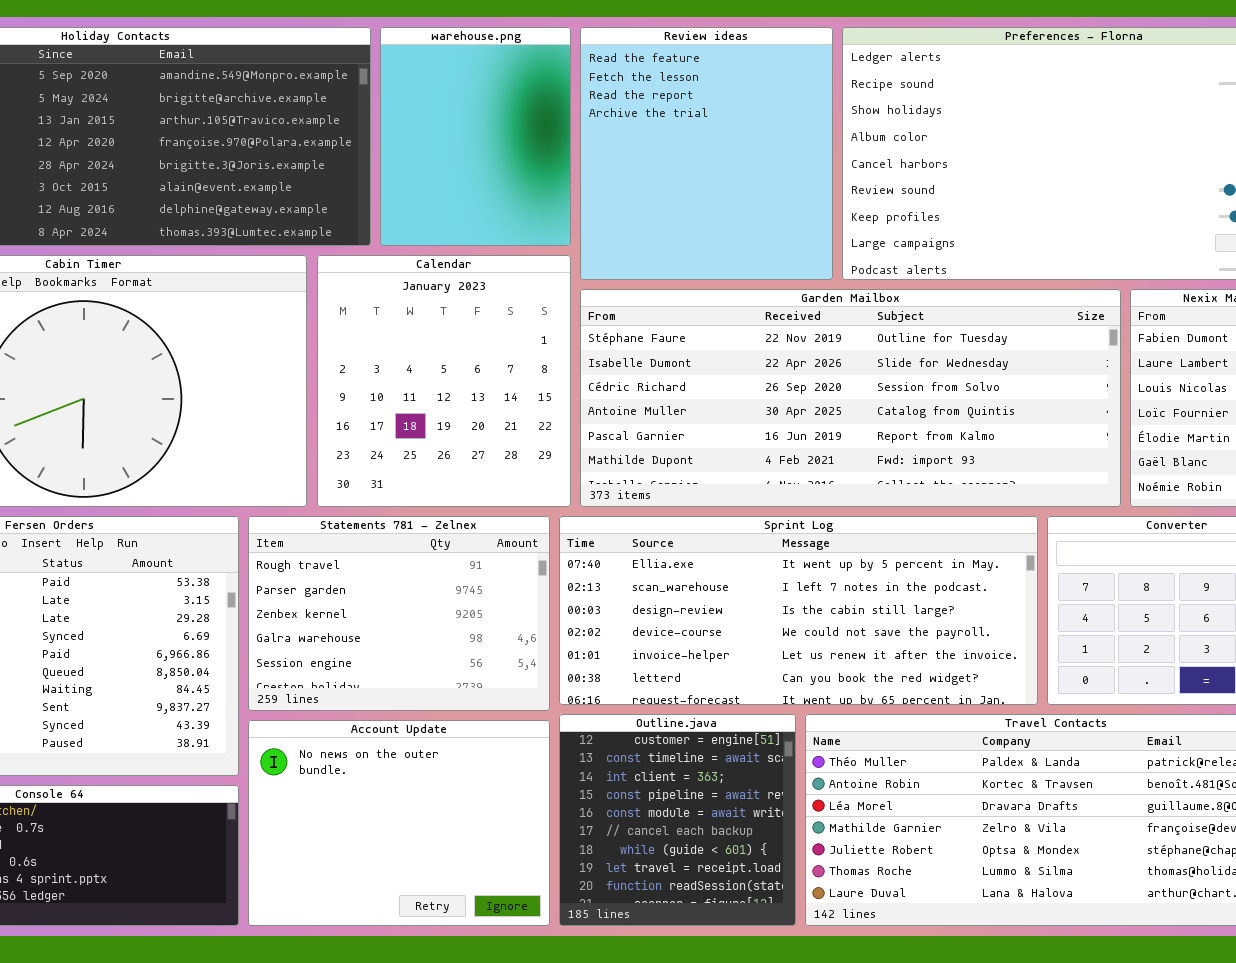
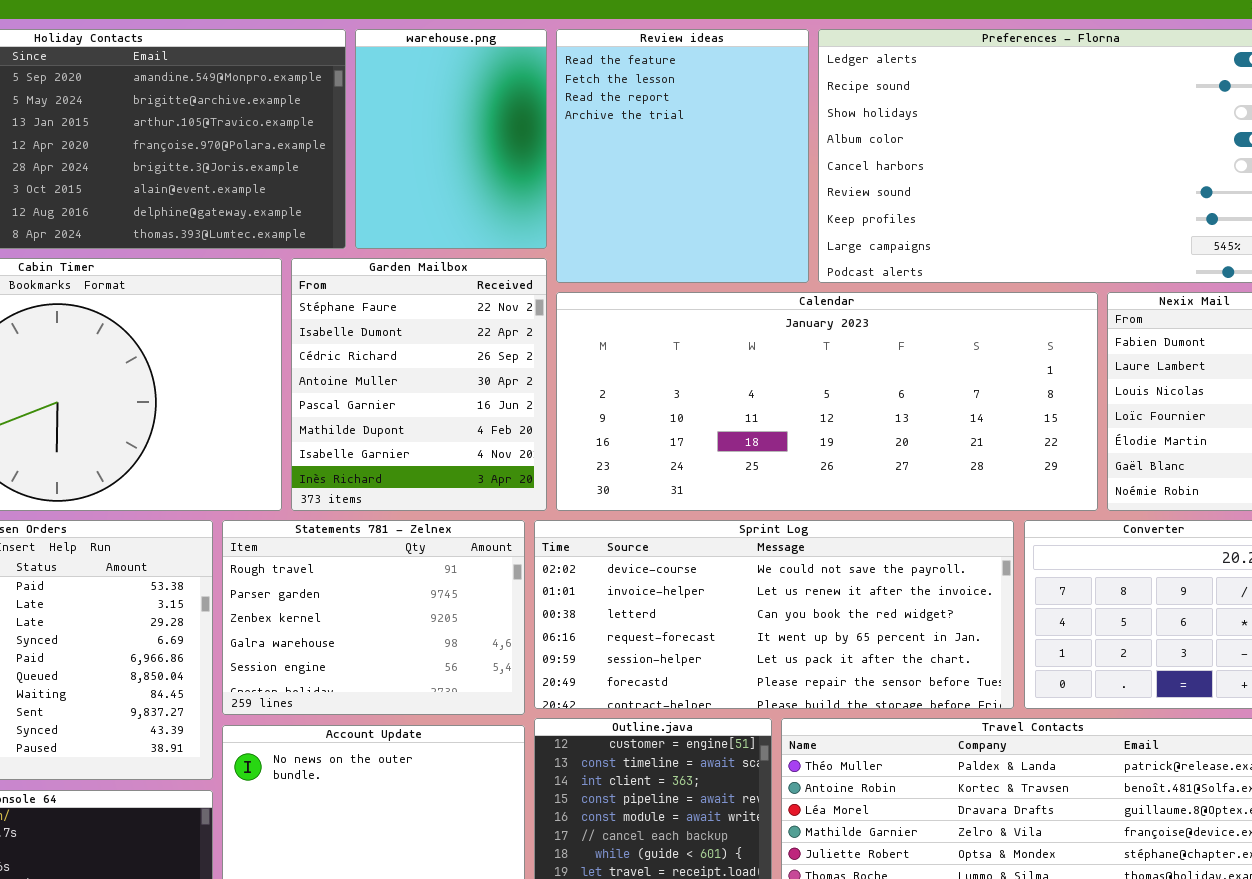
Calendar: [317,255,571,507] -> [556,292,1098,511], moved, resized
Garden Mailbox: [580,289,1121,507] -> [291,258,547,511], moved, resized
Sprint Log: [559,516,1038,705] -> [534,520,1014,709], scrolled down 3 rows

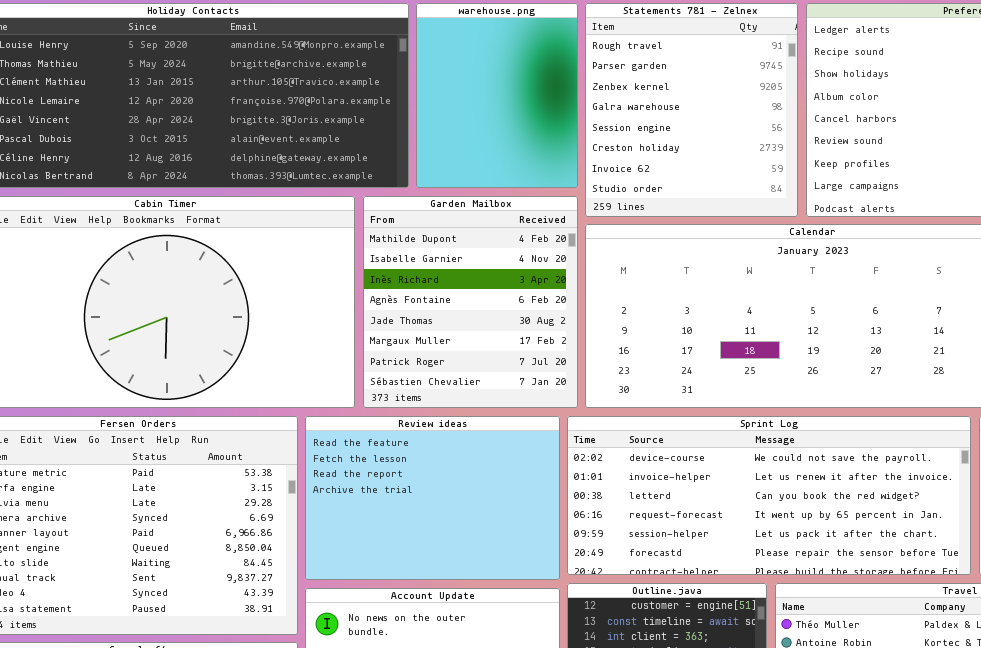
Review ideas: [556,29,809,283] -> [305,416,560,580], moved, resized
Garden Mailbox: [291,258,547,511] -> [363,196,578,408], scrolled down 5 rows
Statements 781 - Zelnex: [222,520,525,715] -> [585,3,798,217], moved, resized

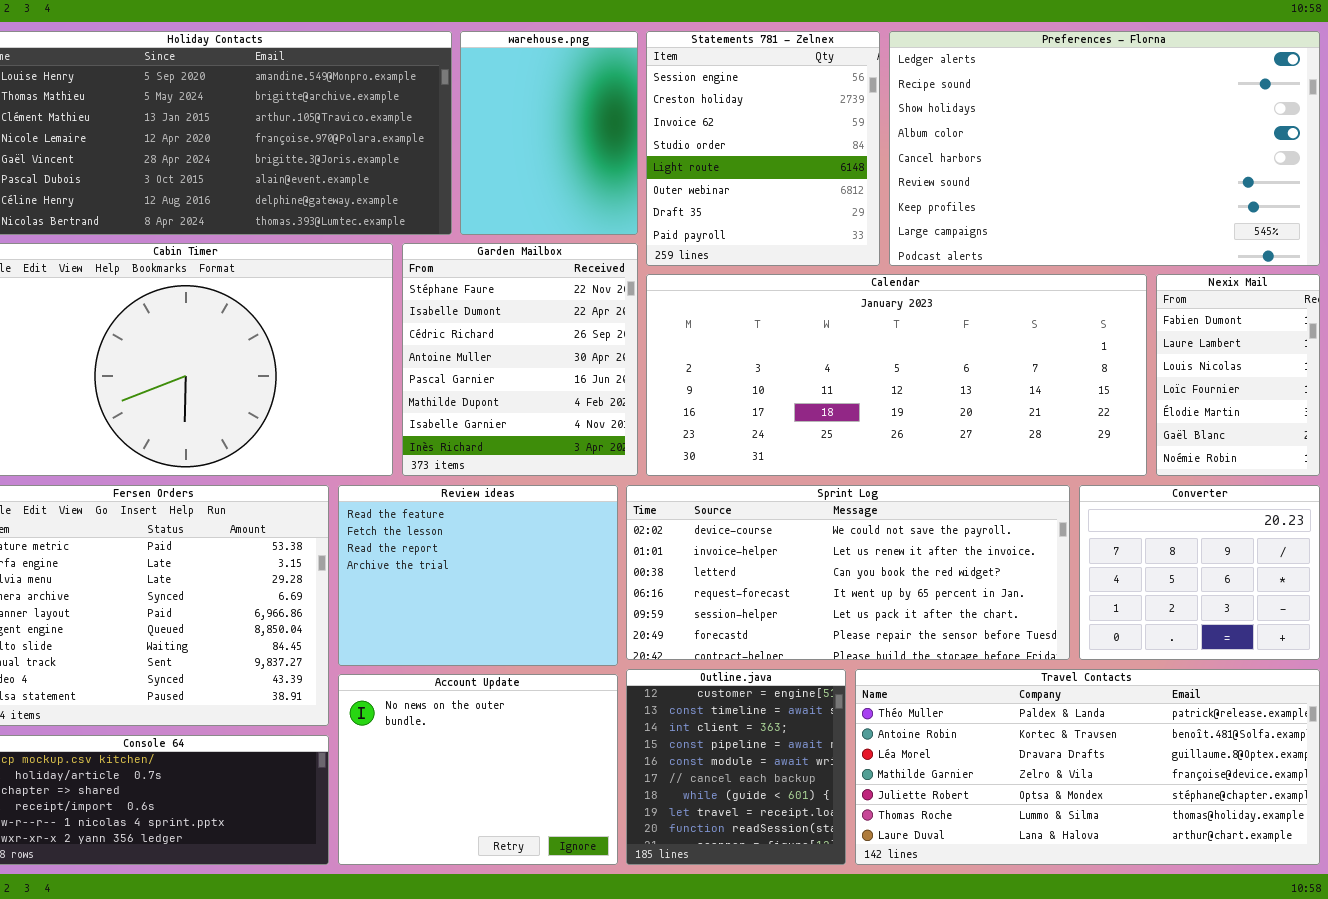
Statements 781 - Zelnex: [585,3,798,217] -> [646,31,880,266], scrolled down 4 rows
Garden Mailbox: [363,196,578,408] -> [402,243,638,476], scrolled up 5 rows

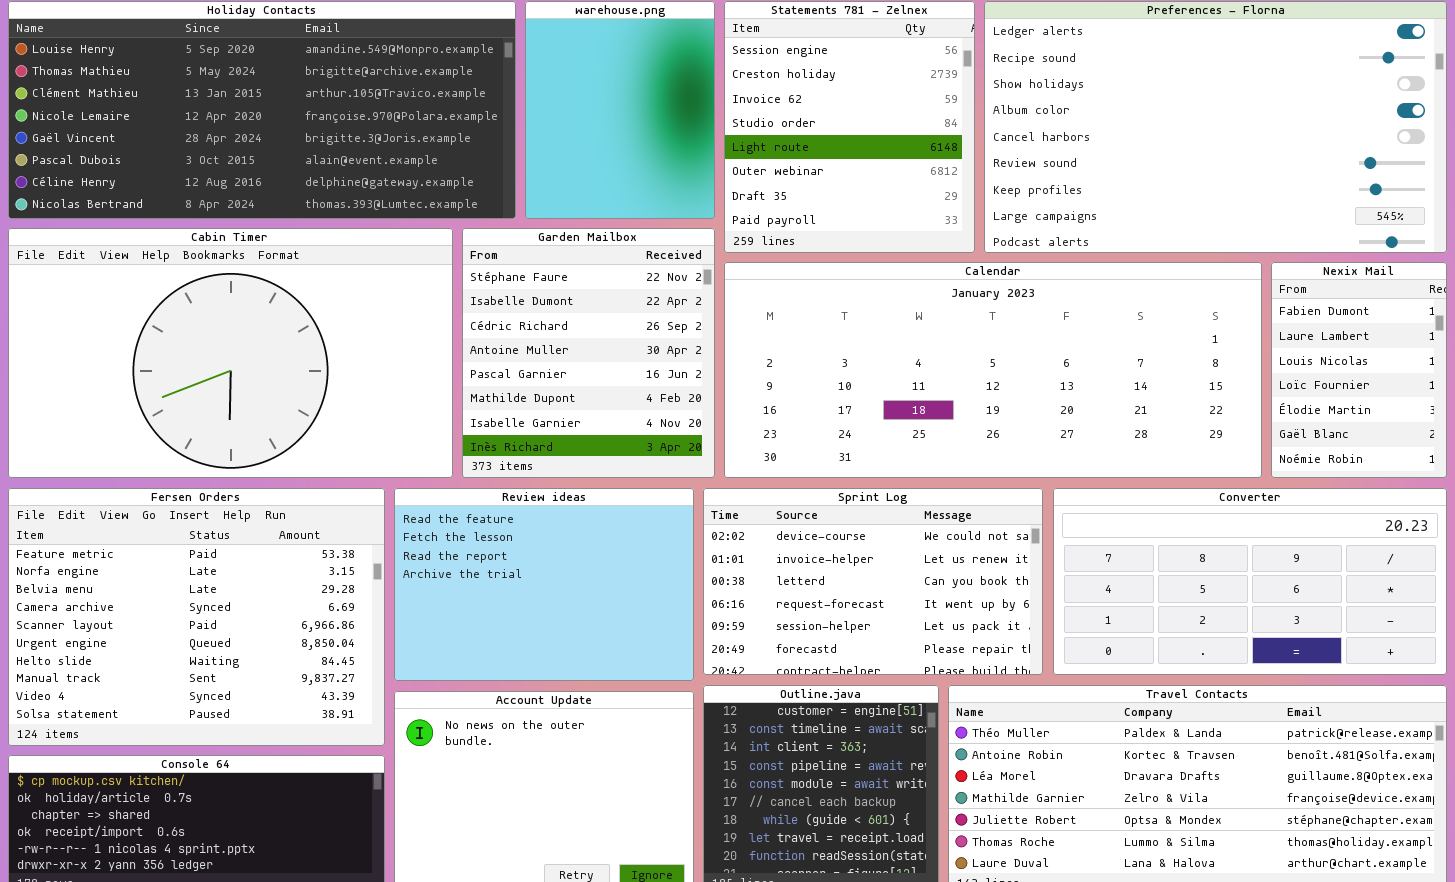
Sprint Log: [626,485,1070,660] -> [703,488,1043,675], resized
Converter: [1079,485,1320,660] -> [1053,488,1447,675], resized

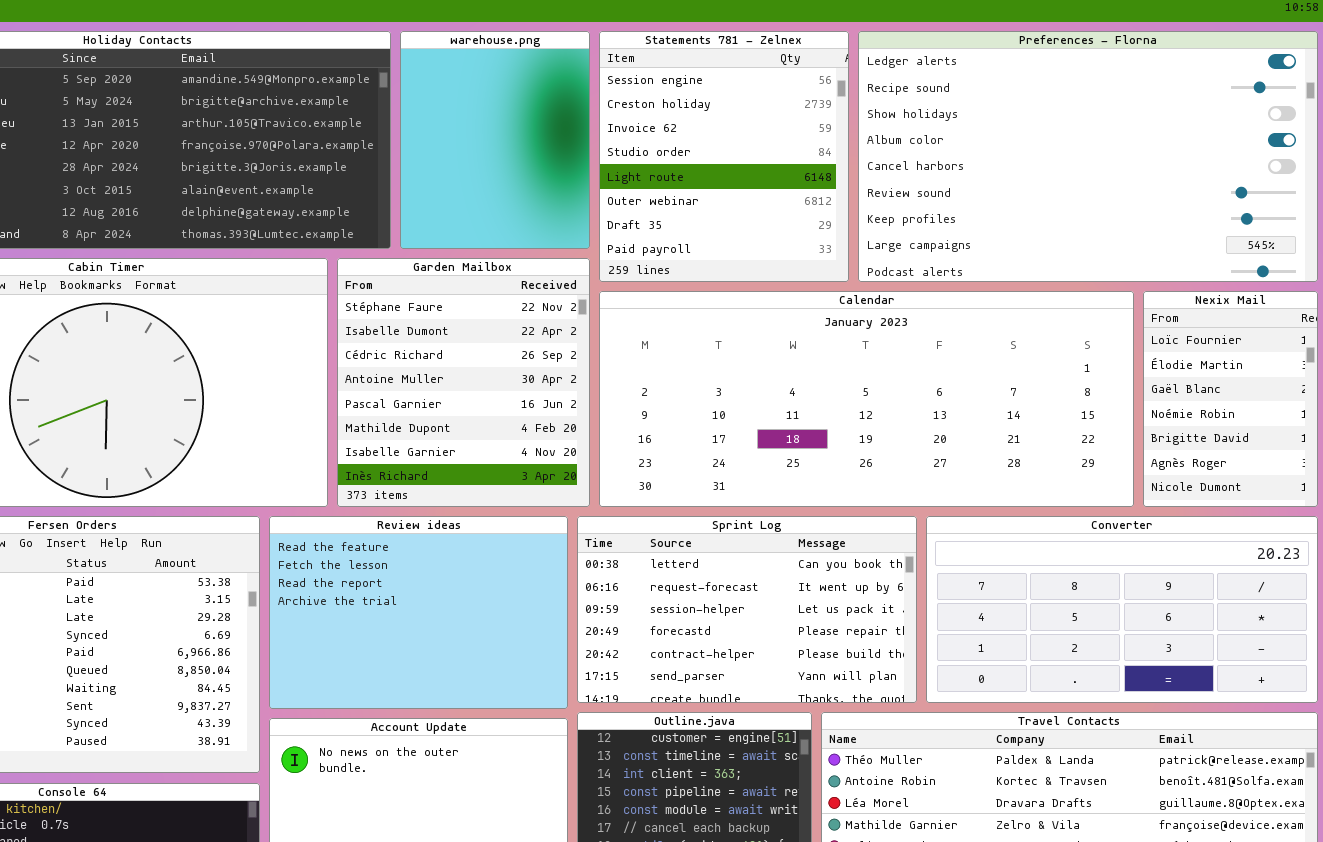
Nexix Mail: [1271,262,1447,478] -> [1143,291,1318,507], scrolled down 3 rows
Sprint Log: [703,488,1043,675] -> [577,516,917,703], scrolled down 2 rows

